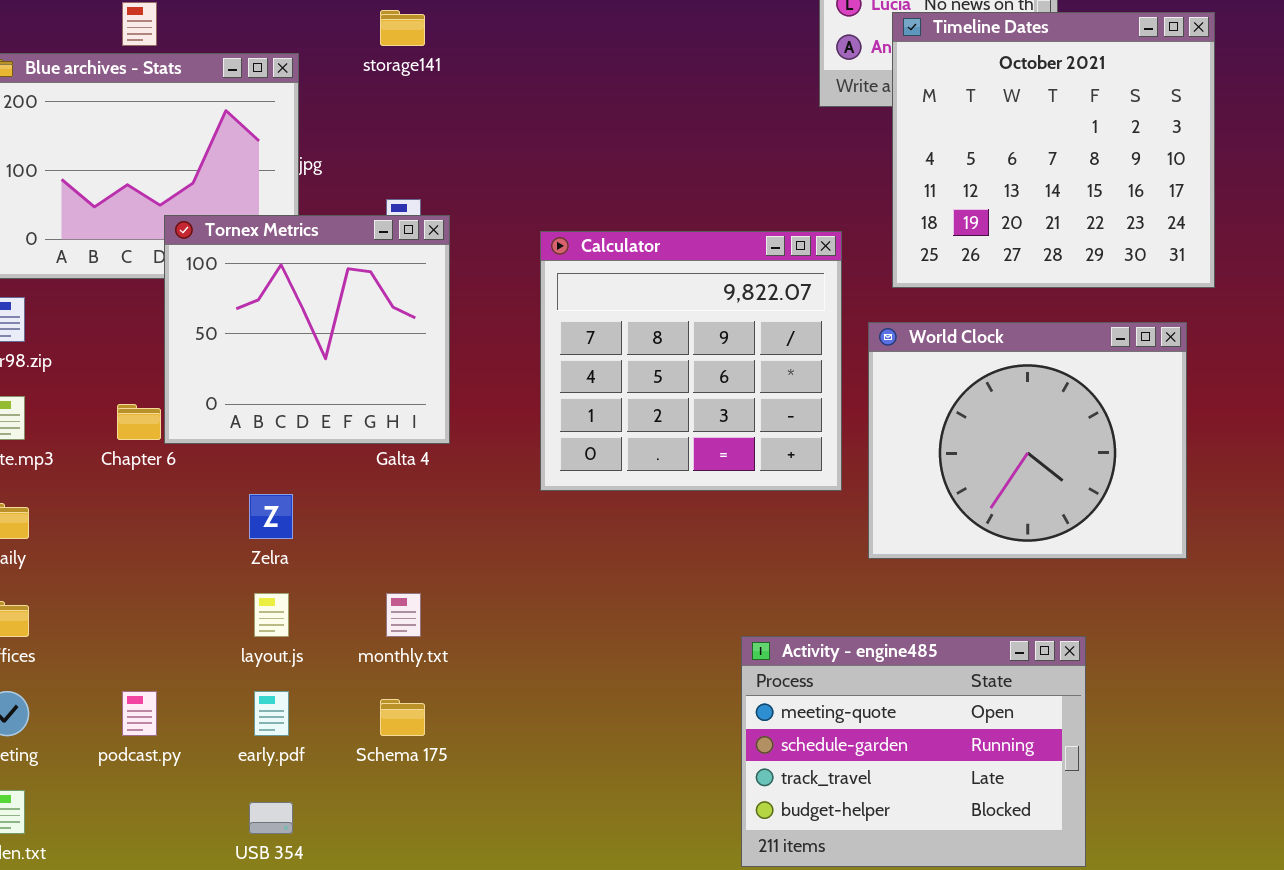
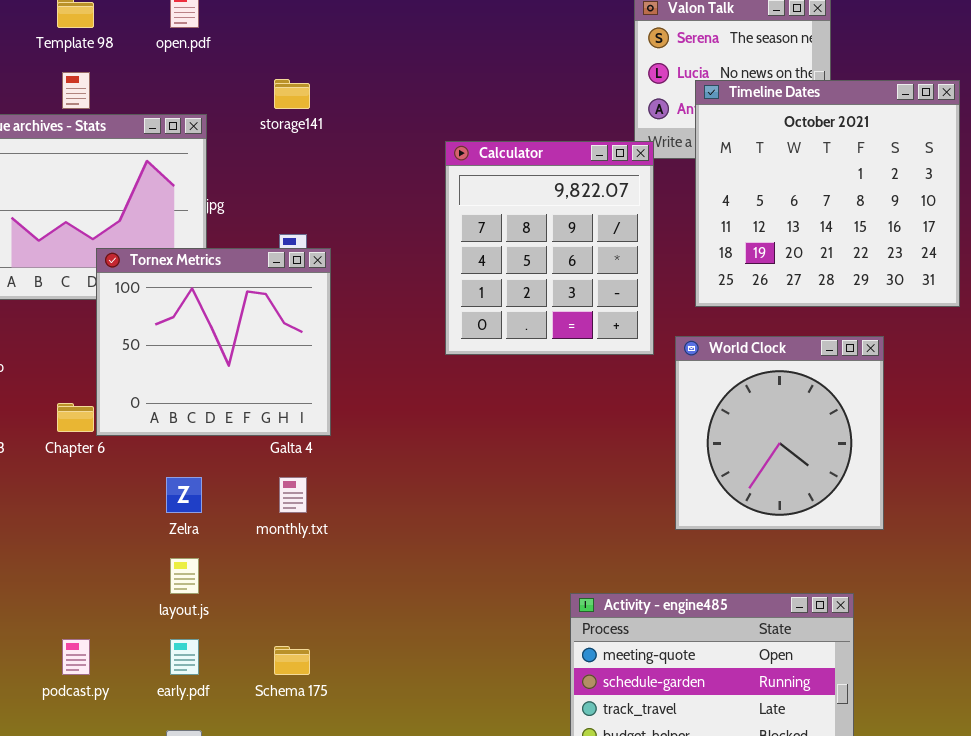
Calculator: [540,231,842,491] -> [445,141,654,355], moved, resized
World Clock: [868,322,1187,559] -> [675,336,884,530], resized
monthly.txt: [386,593,421,637] -> [279,477,307,513], moved

